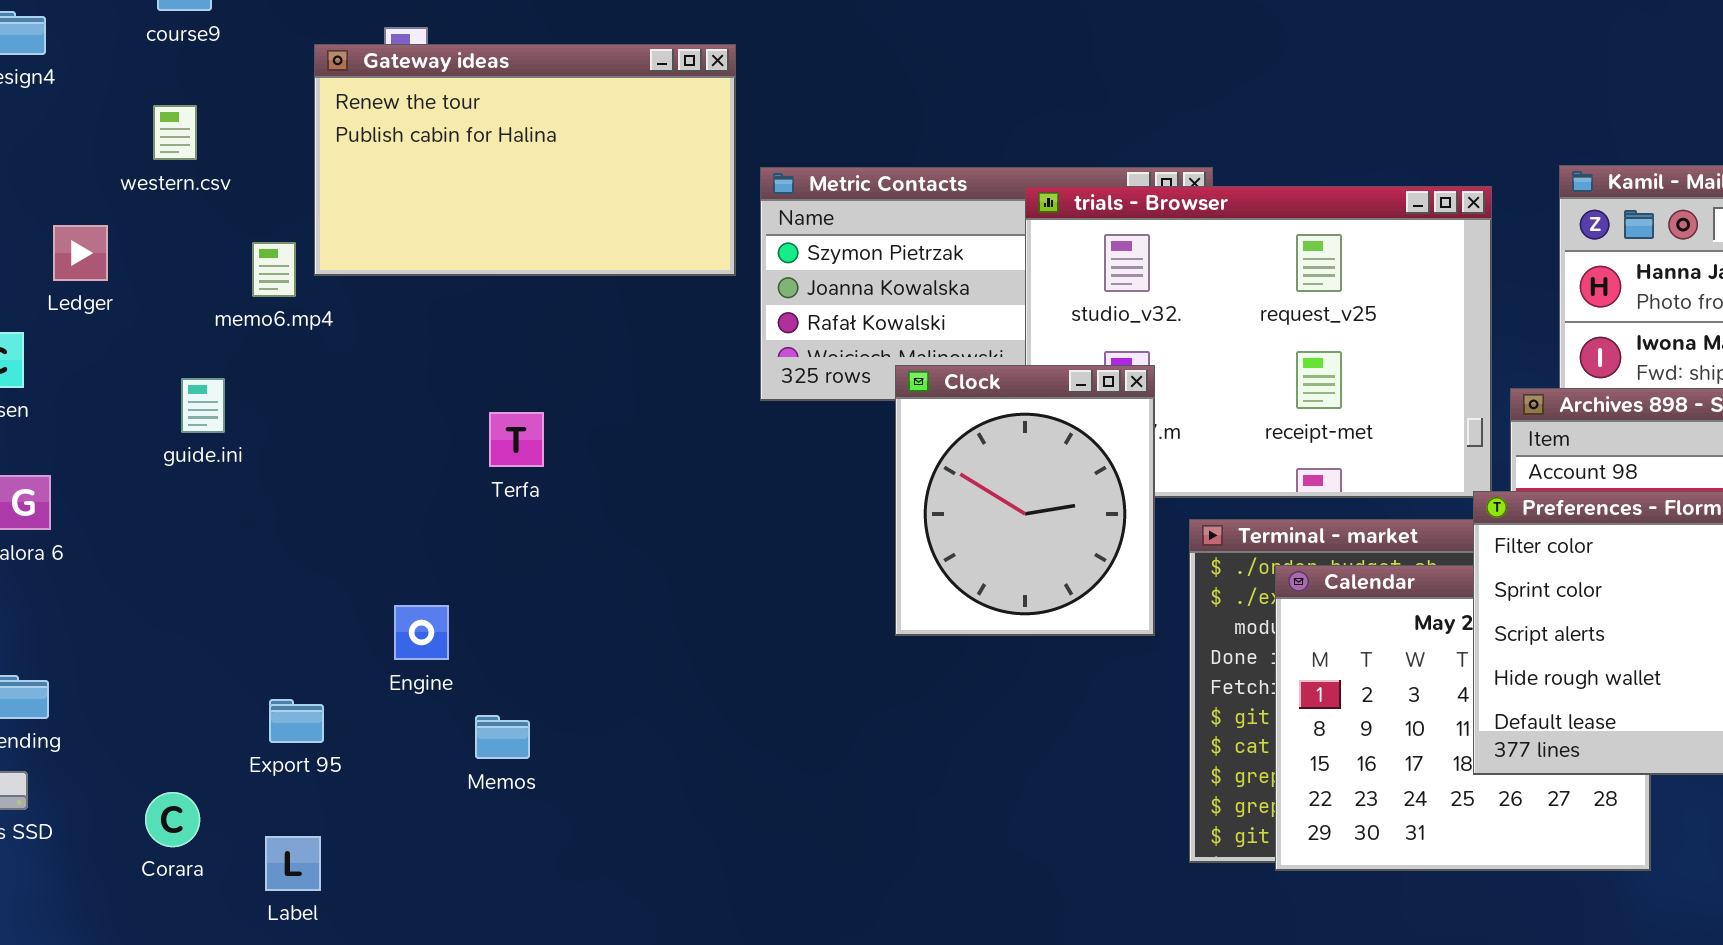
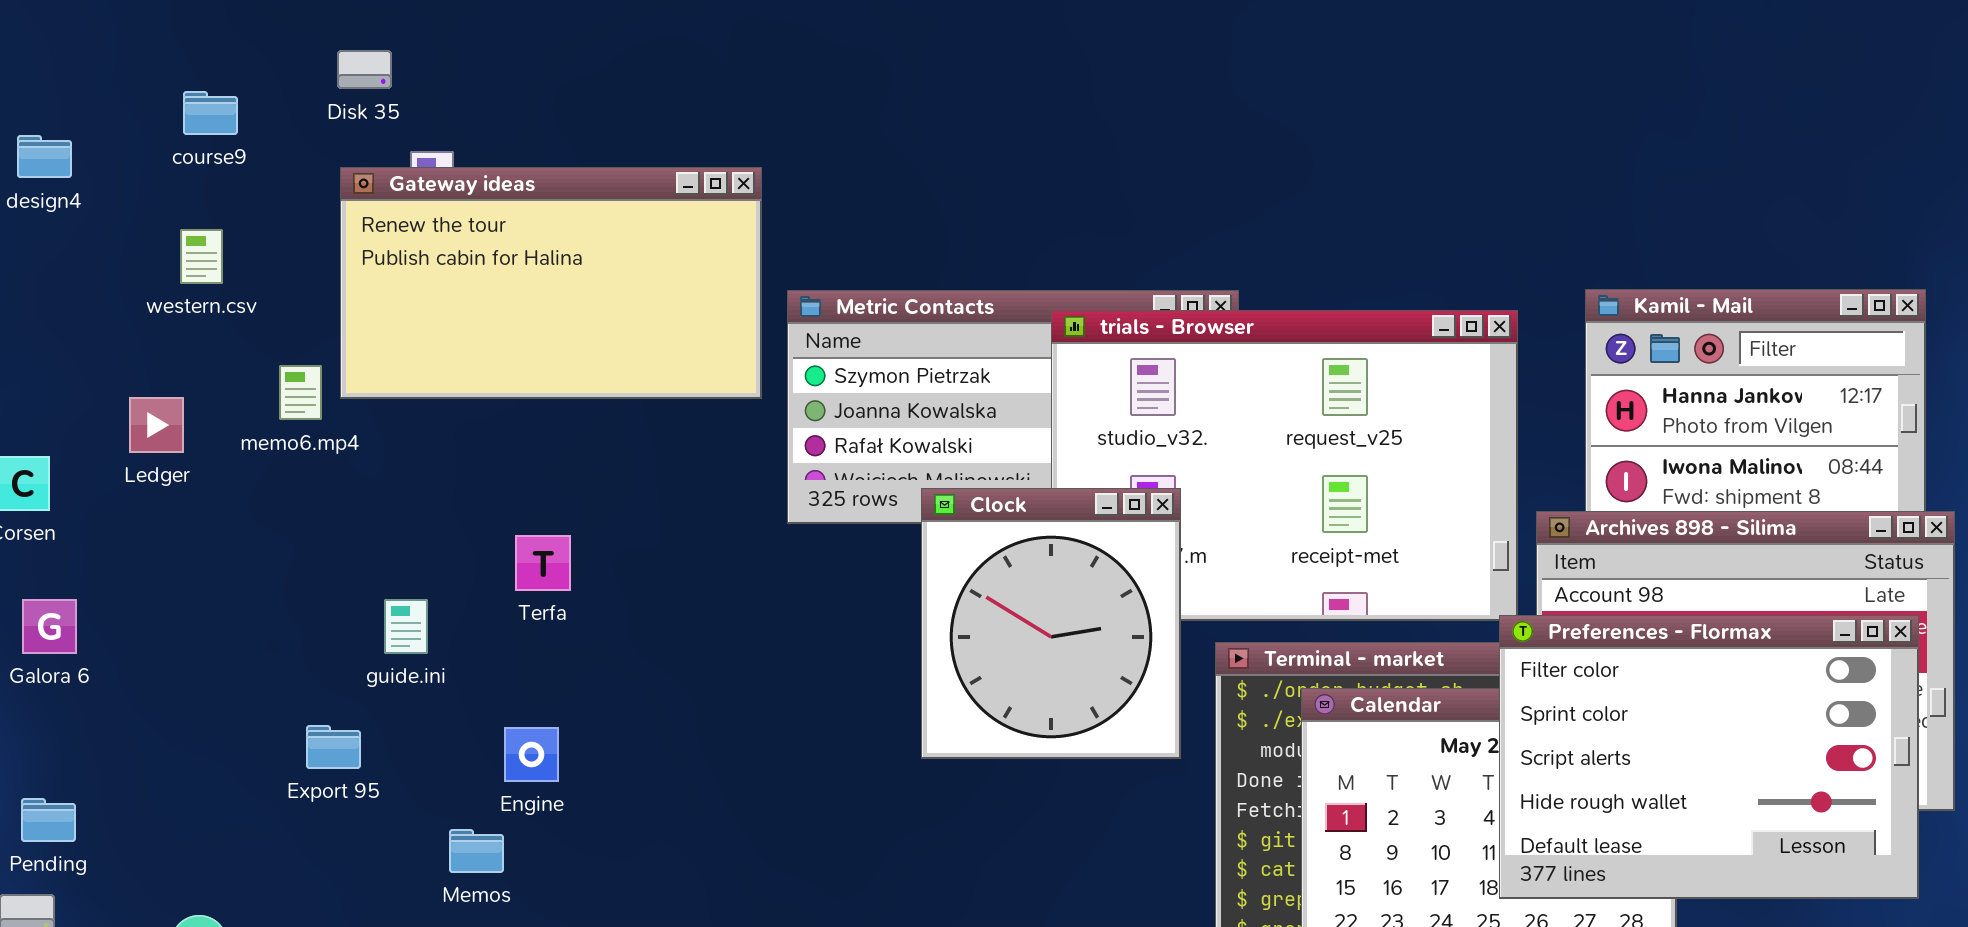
Ledger: [53,225,108,281] -> [129,397,184,453], moved
guide.ini: [181,378,225,433] -> [384,599,428,654], moved
Engine: [394,605,449,660] -> [504,727,559,782], moved
Export 95: [269,699,324,743] -> [306,725,361,769], moved
Memos: [475,715,530,759] -> [449,829,504,873], moved

